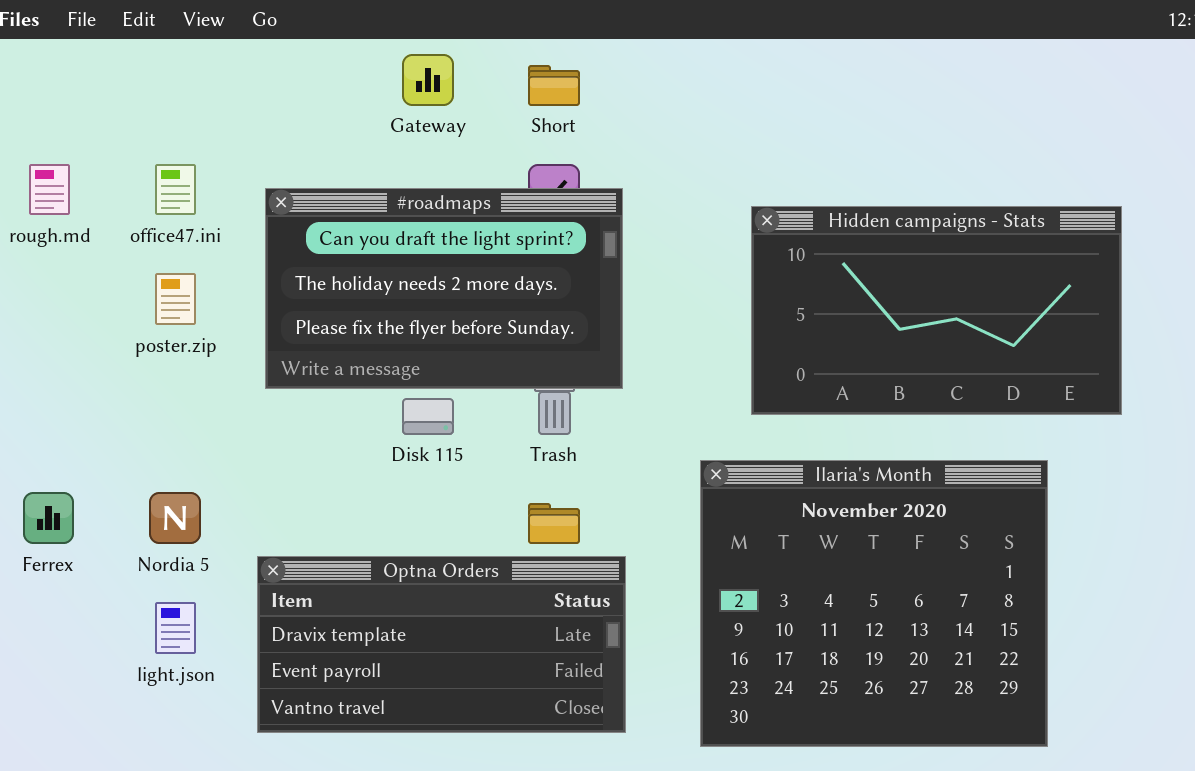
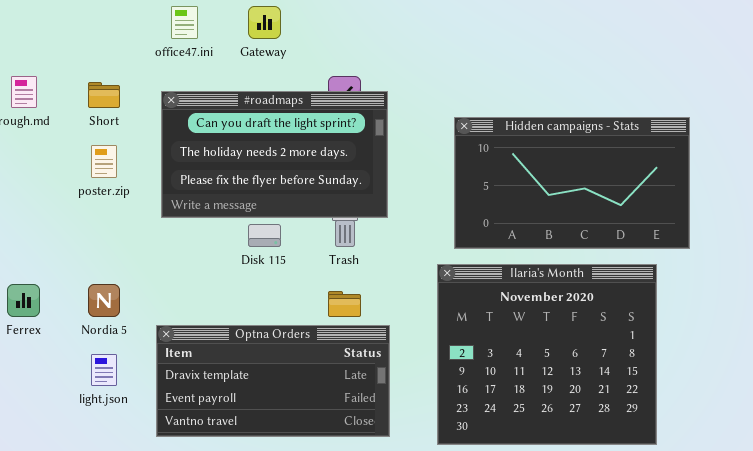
Short: [528,65,580,106] -> [88,82,120,108], moved
office47.ini: [155,164,196,215] -> [171,6,198,39], moved
Hidden campaigns - Stats: [751,206,1122,415] -> [454,117,690,249], moved

